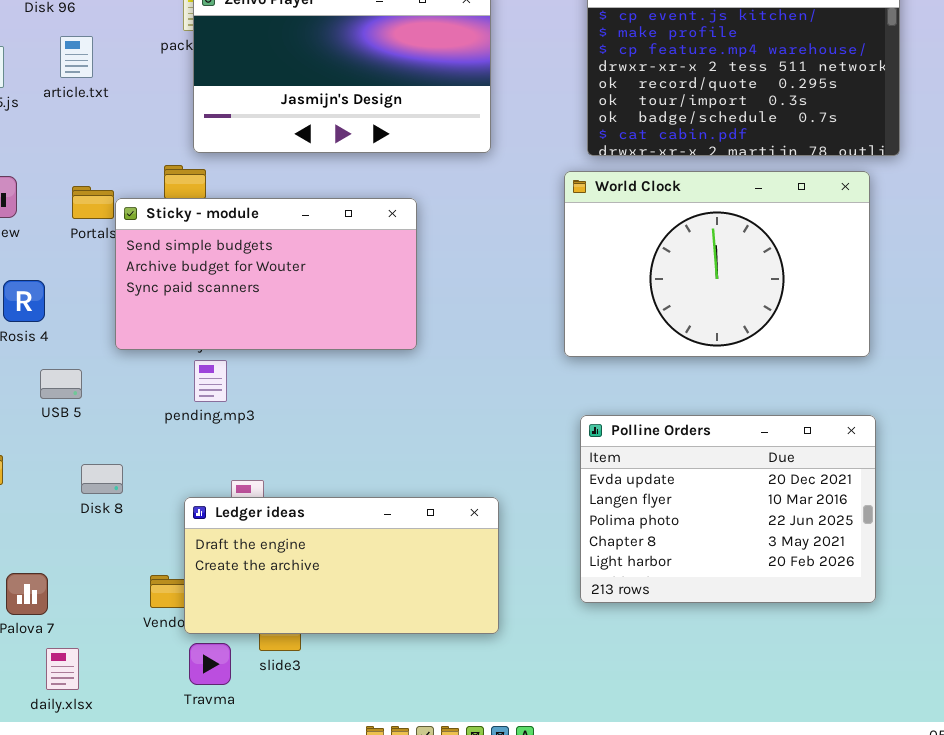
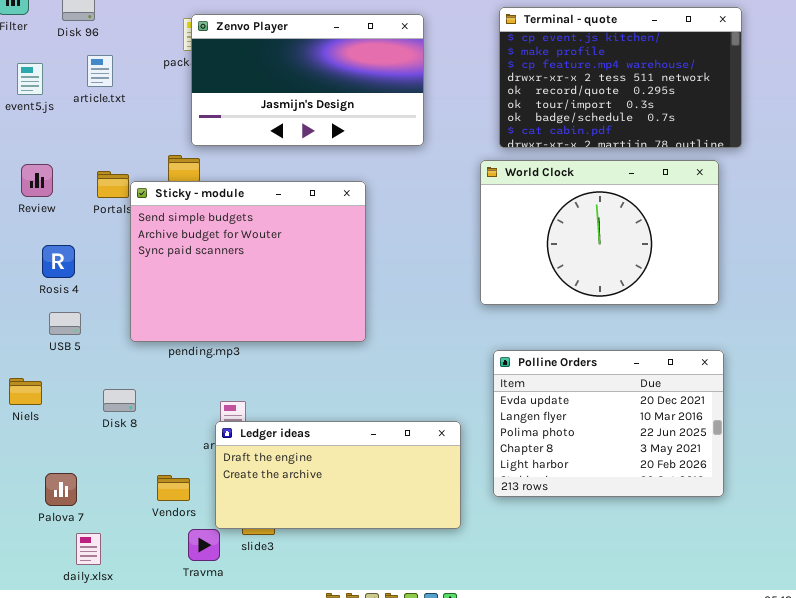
Sticky - module: [115,198,417,350] -> [130,181,366,342], resized
USB 5: [40,369,82,399] -> [49,312,81,335], moved
Ledger ideas: [184,497,499,634] -> [215,421,461,529], moved

